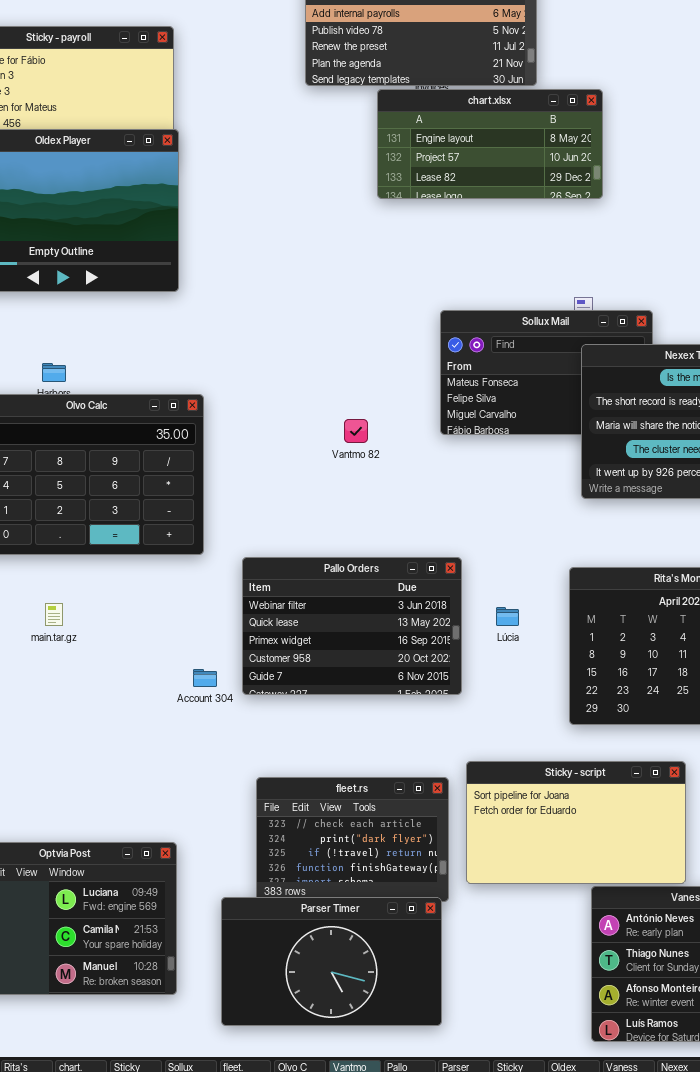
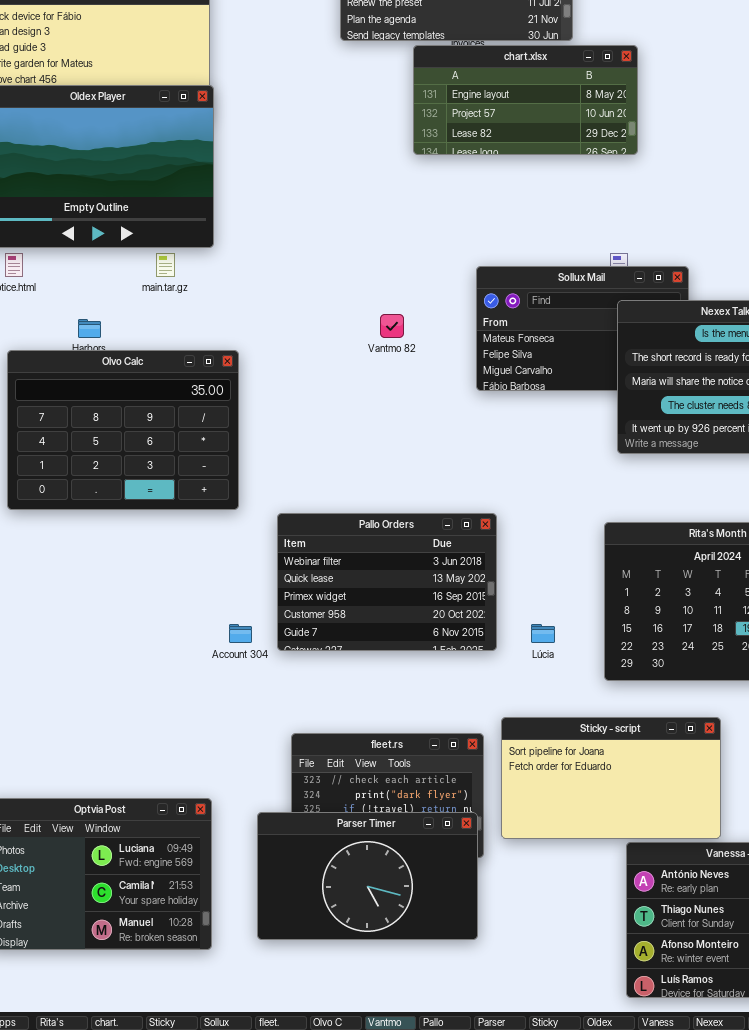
Vantmo 82: [344,419,368,443] -> [380,314,404,338], moved
main.tar.gz: [45,603,63,626] -> [156,253,175,277], moved
Lúcia: [496,607,519,626] -> [531,624,555,643], moved
Parser Timer: [221,897,442,1026] -> [257,812,478,940], moved

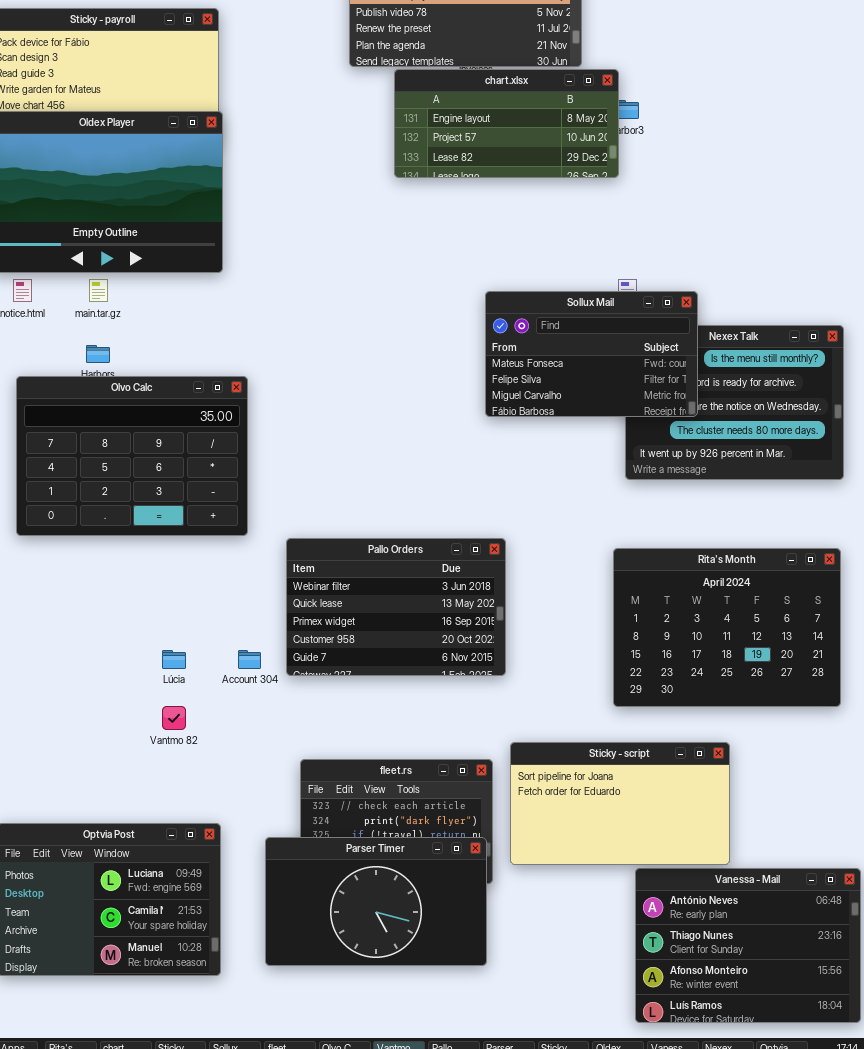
chart.xlsx: [413,45,638,155] -> [394,69,619,178], moved
main.tar.gz: [156,253,175,277] -> [89,279,108,302], moved
Sollux Mail: [476,266,689,391] -> [485,291,698,417], raised
Vantmo 82: [380,314,404,338] -> [162,706,186,730], moved
Lúcia: [531,624,555,643] -> [162,650,186,669], moved

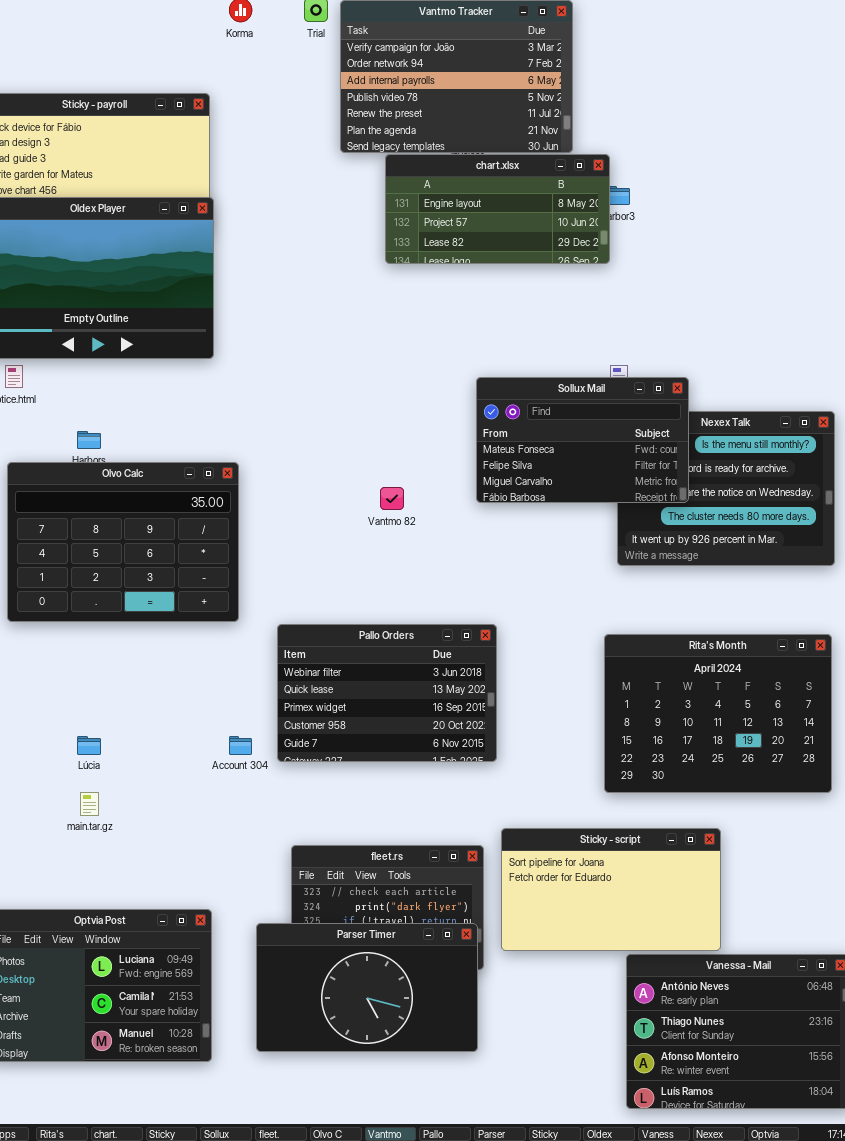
main.tar.gz: [89,279,108,302] -> [80,792,99,816], moved
Lúcia: [162,650,186,669] -> [77,736,101,755], moved
Vantmo 82: [162,706,186,730] -> [380,487,404,510], moved

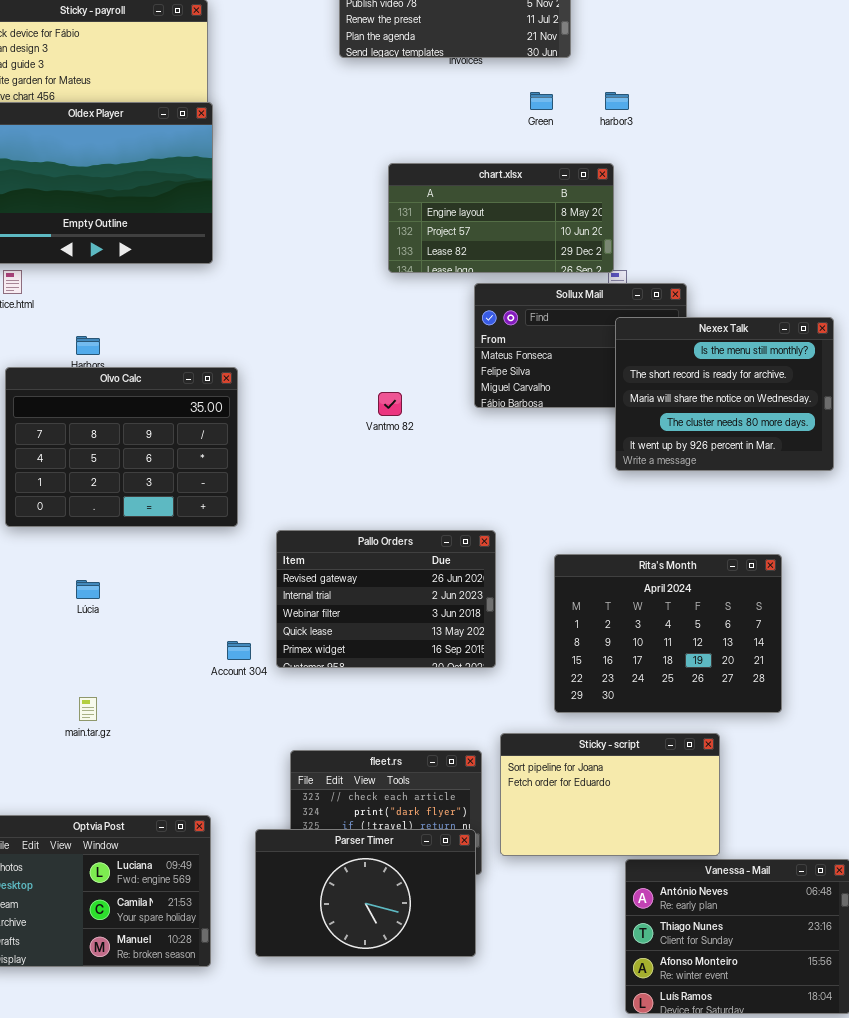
chart.xlsx: [385,154,610,264] -> [388,163,614,273], moved
Nexex Talk: [617,411,835,566] -> [615,317,834,471], raised
Pallo Orders: [277,624,497,762] -> [276,530,496,668], scrolled up 2 rows
Rita's Month: [604,634,832,793] -> [554,554,782,713], moved
Lúcia: [77,736,101,755] -> [76,580,100,599], moved

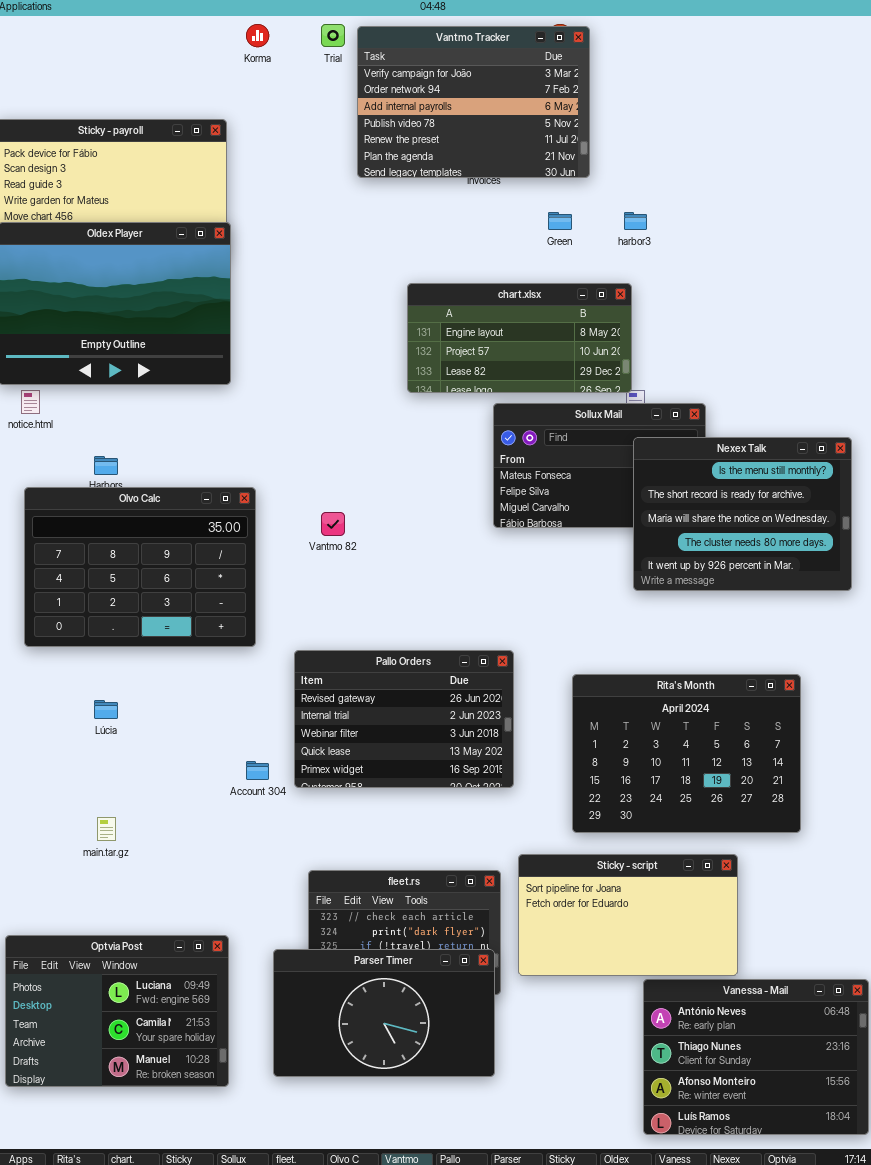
Vantmo 82: [378,392,402,416] -> [321,512,345,536], moved

